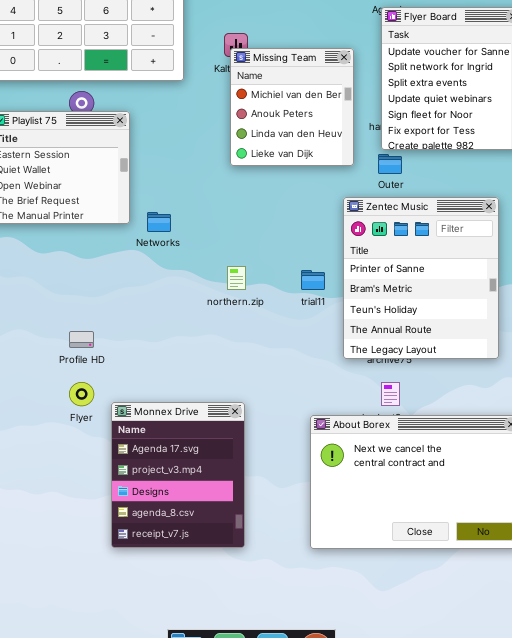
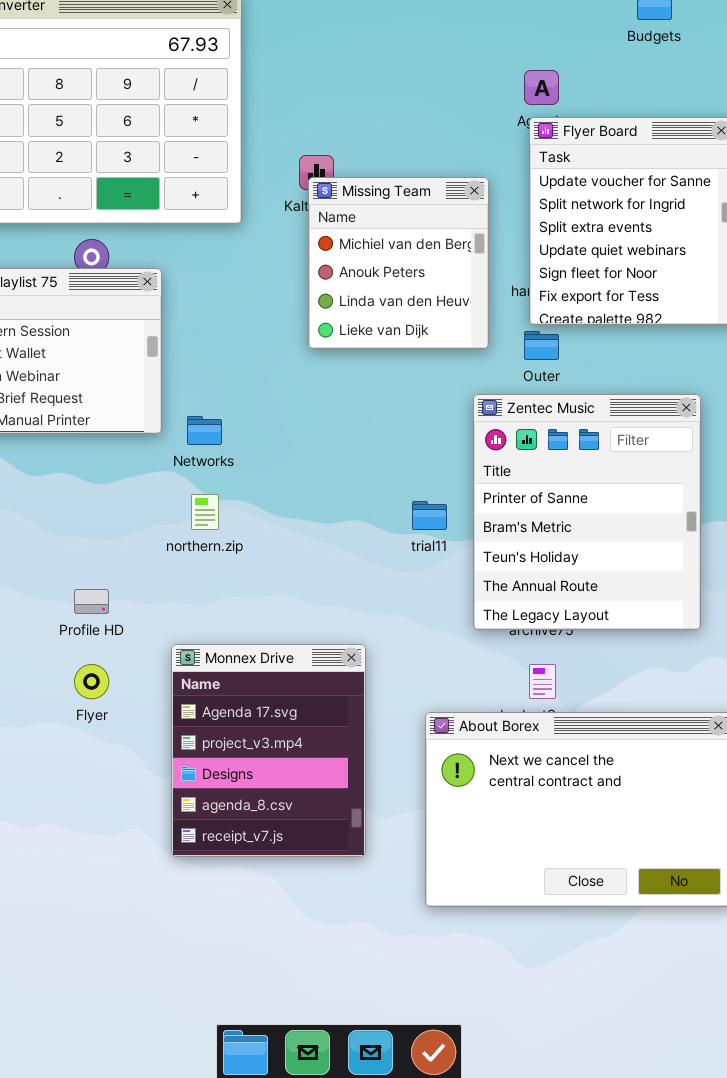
northern.zip: [227,266,246,290] -> [191,494,219,530], moved
Monnex Drive: [111,402,245,548] -> [171,644,366,857], moved

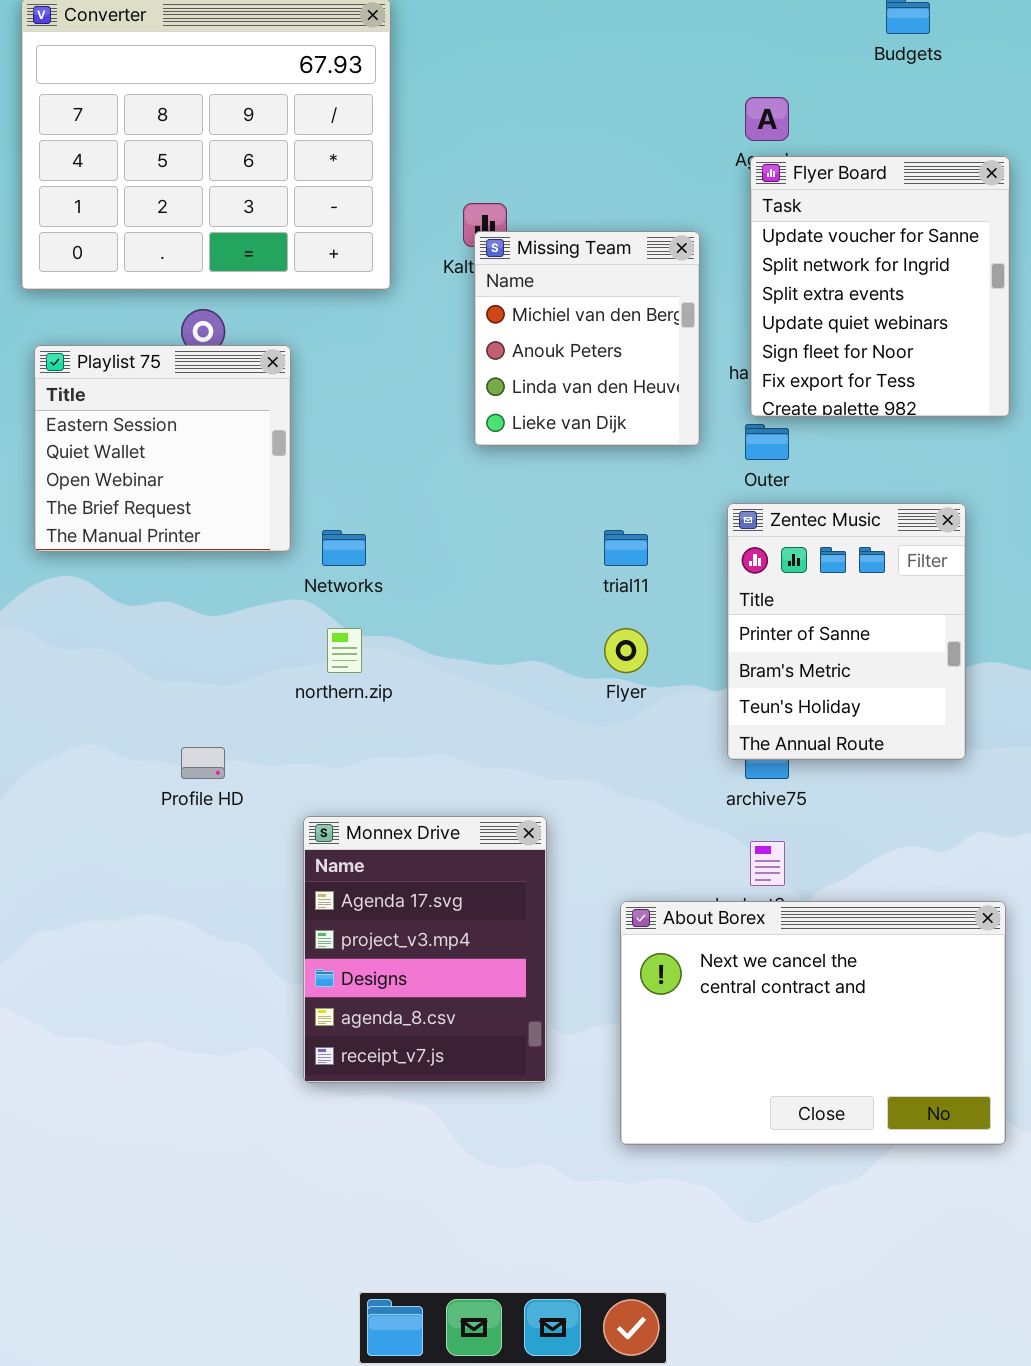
Zentec Music: [473,394,701,630] -> [727,503,966,760], resized
trial11: [412,501,447,530] -> [604,530,648,566], moved
Flyer: [74,664,109,699] -> [604,628,648,673], moved

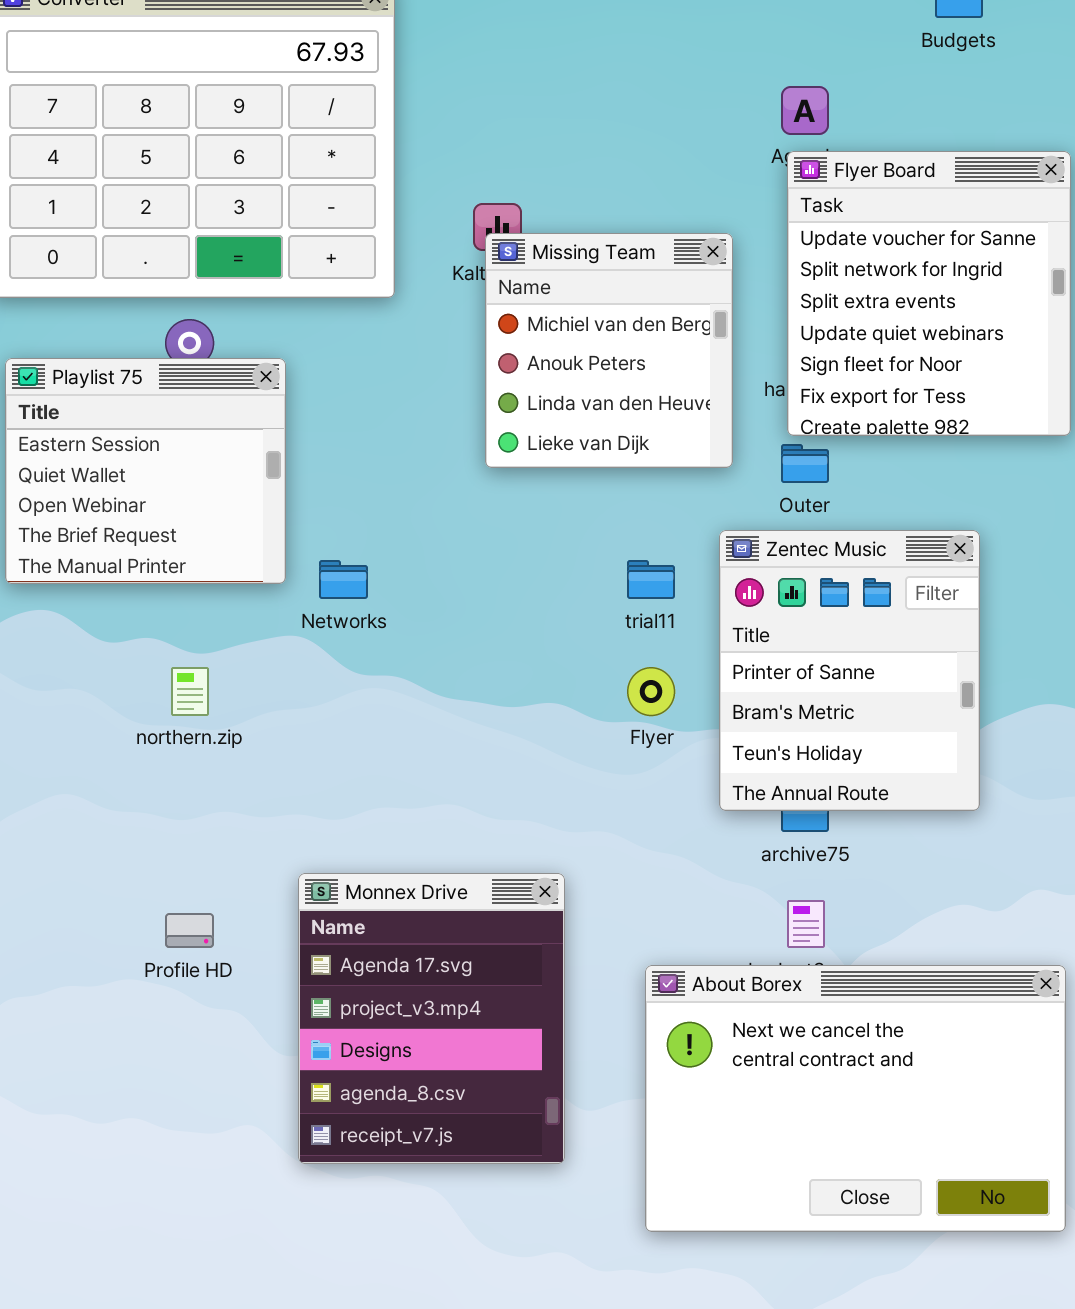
Zentec Music: [727,503,966,760] -> [719,530,980,811], moved
northern.zip: [327,628,362,673] -> [171,667,209,716], moved
Profile HD: [181,747,225,779] -> [165,913,214,948], moved

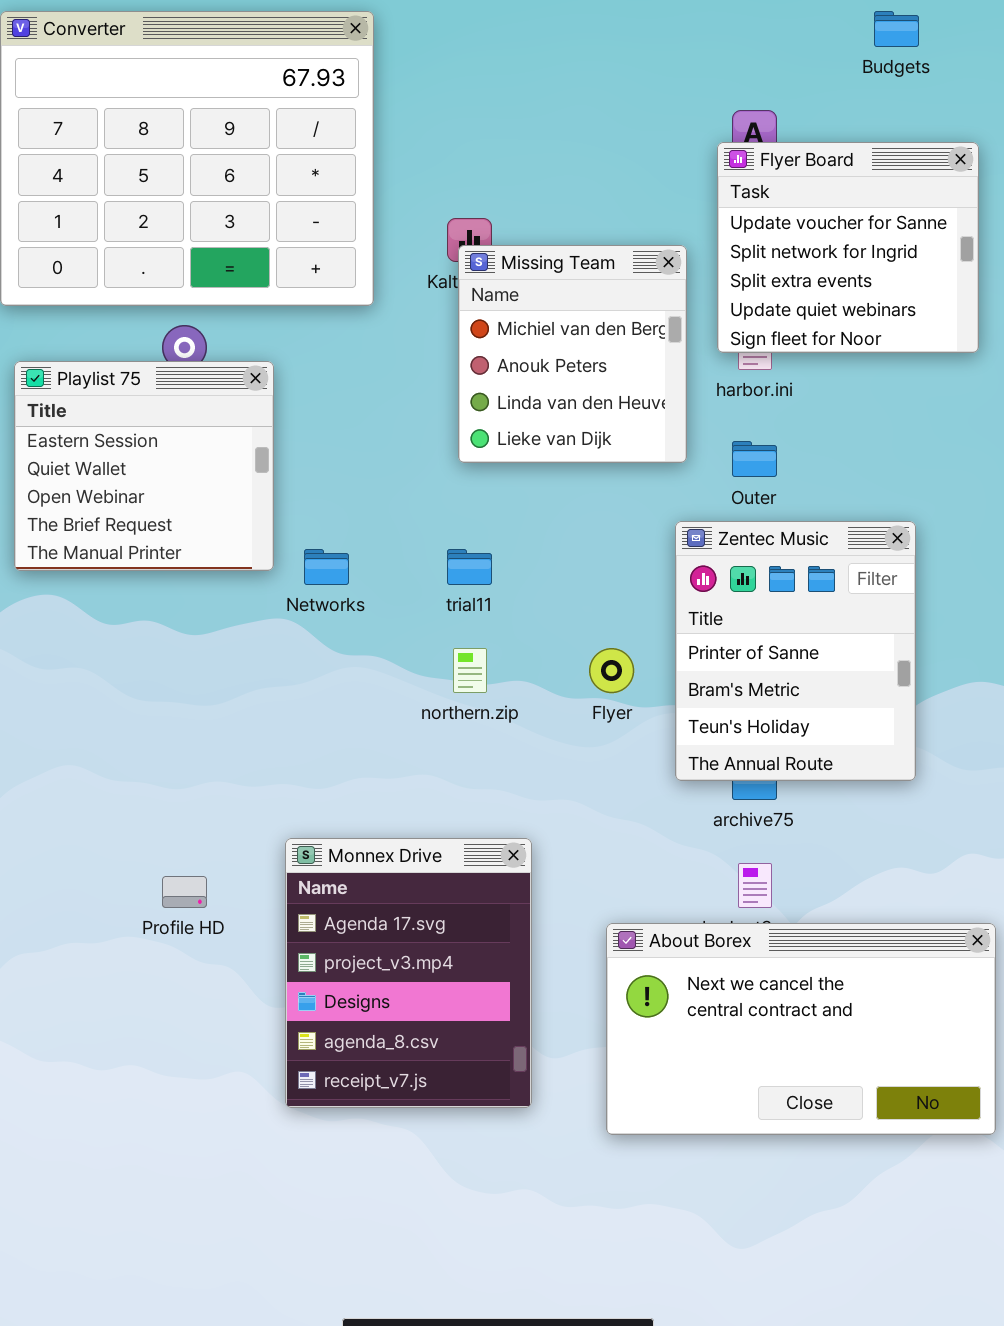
Flyer Board: [787,151,1071,436] -> [717,142,979,353], moved, resized
trial11: [627,560,675,599] -> [447,549,492,585], moved
northern.zip: [171,667,209,716] -> [453,648,487,693], moved
About Borex: [645,965,1066,1232] -> [606,923,996,1135], resized

